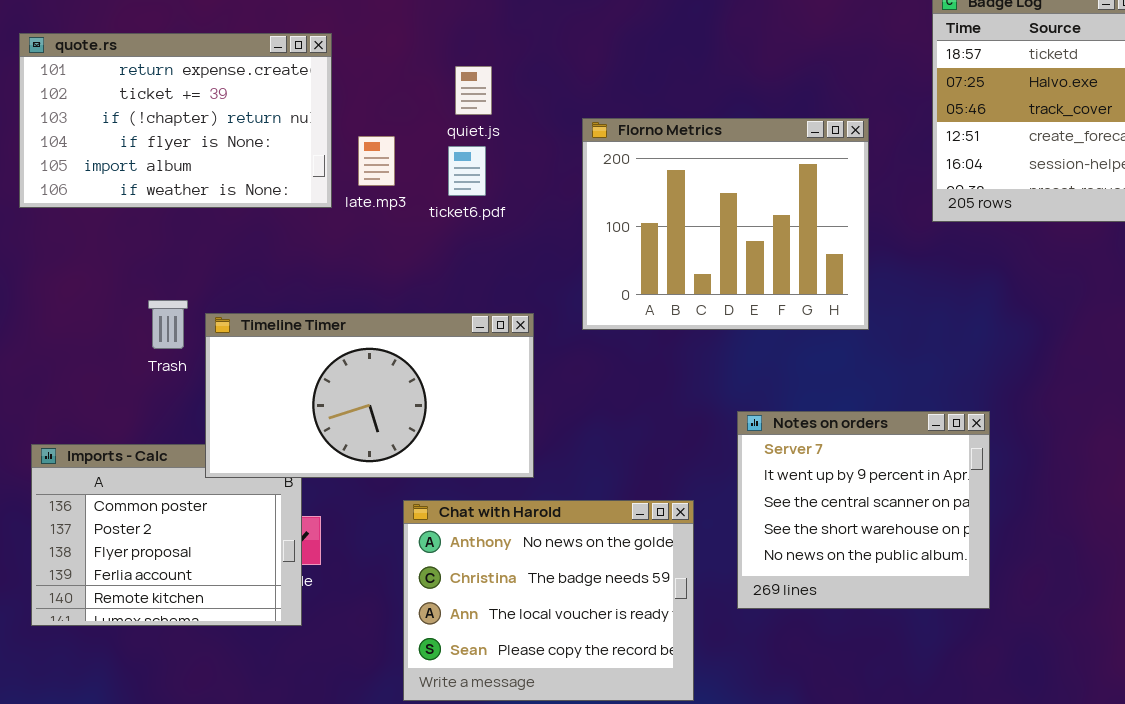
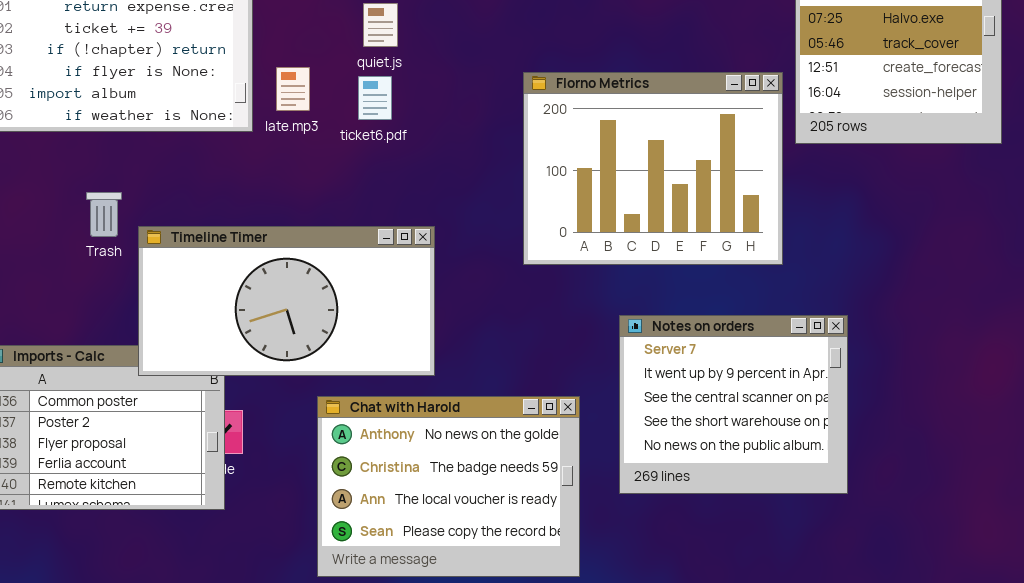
Florno Metrics: [582,118,869,330] -> [523,72,783,265], moved
Trash: [148,300,188,349] -> [86,192,122,237], moved

